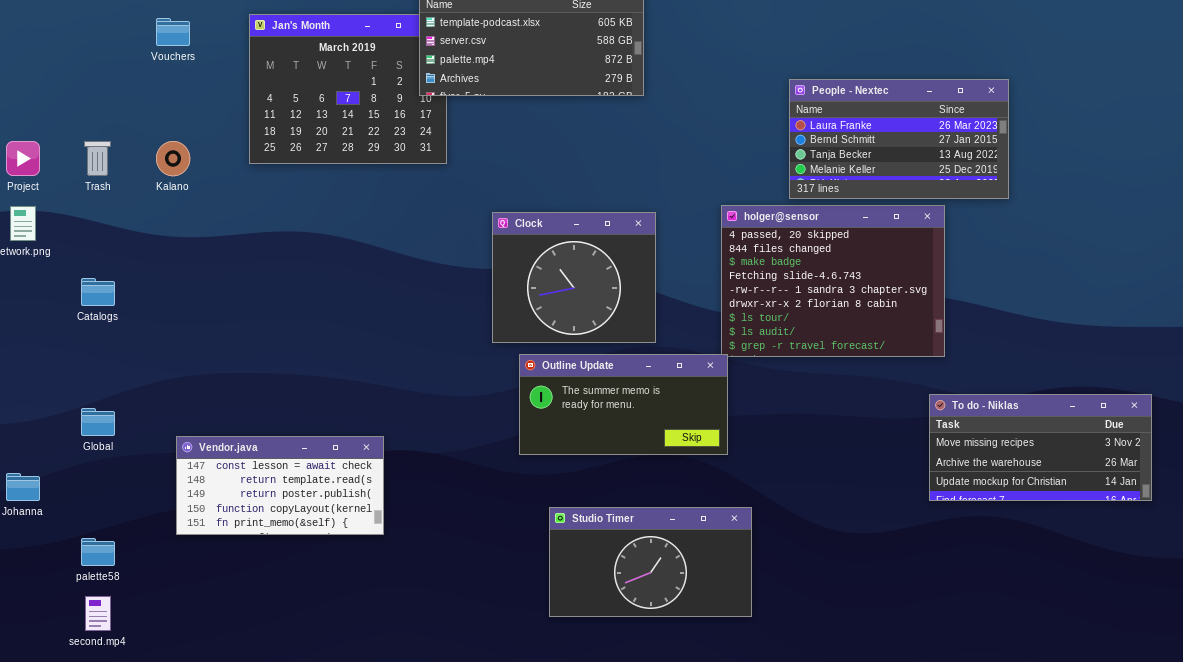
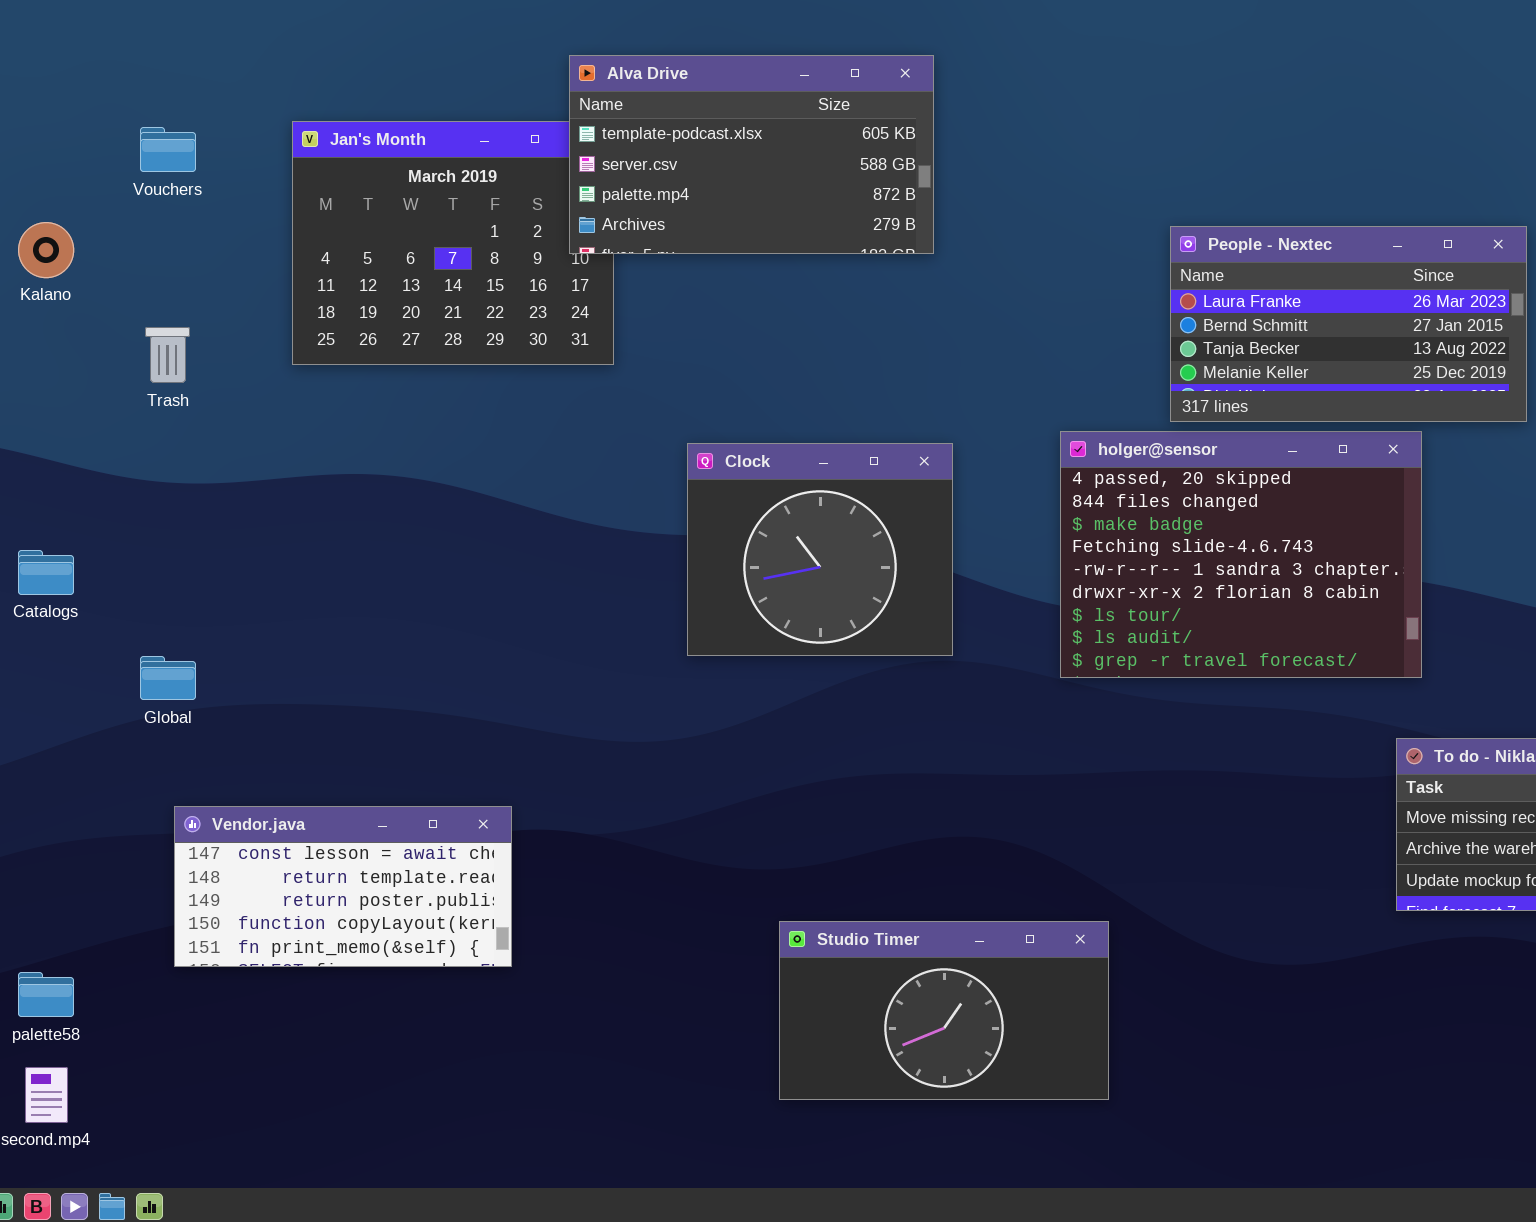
Trash: [84,141,111,176] -> [145,327,190,383], moved
Kalano: [156,141,190,176] -> [18,222,74,278], moved
Outline Update: [519,354,728,455] -> none, closed
Global: [81,408,115,436] -> [140,656,196,700], moved

